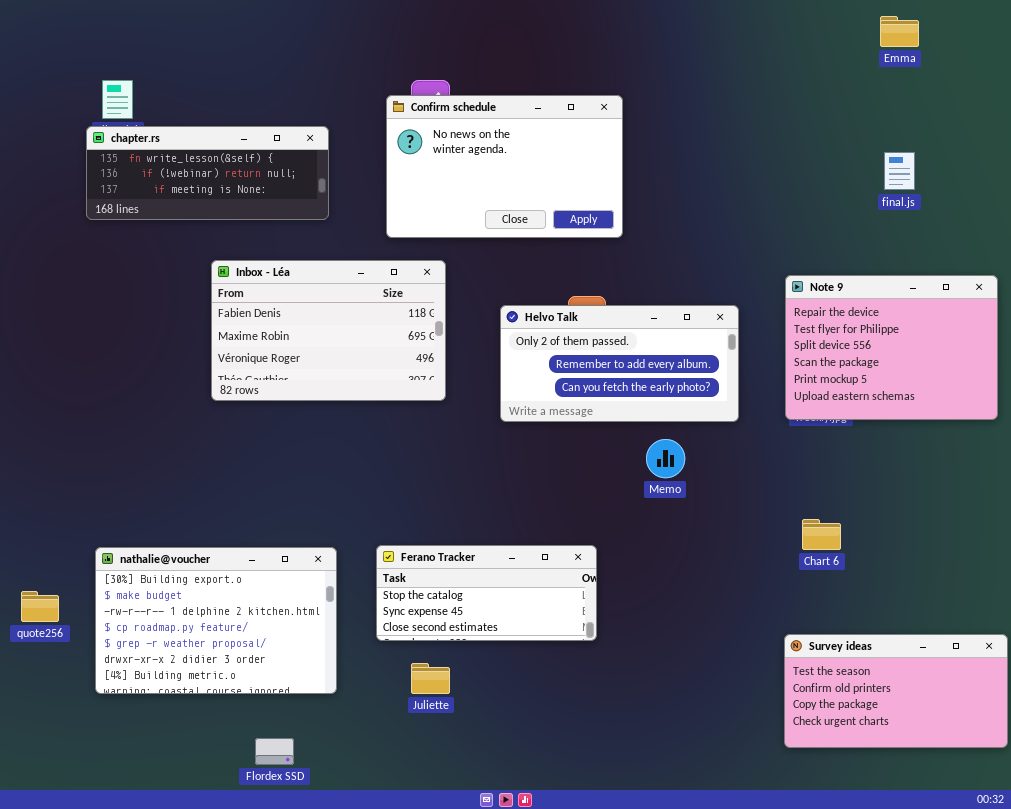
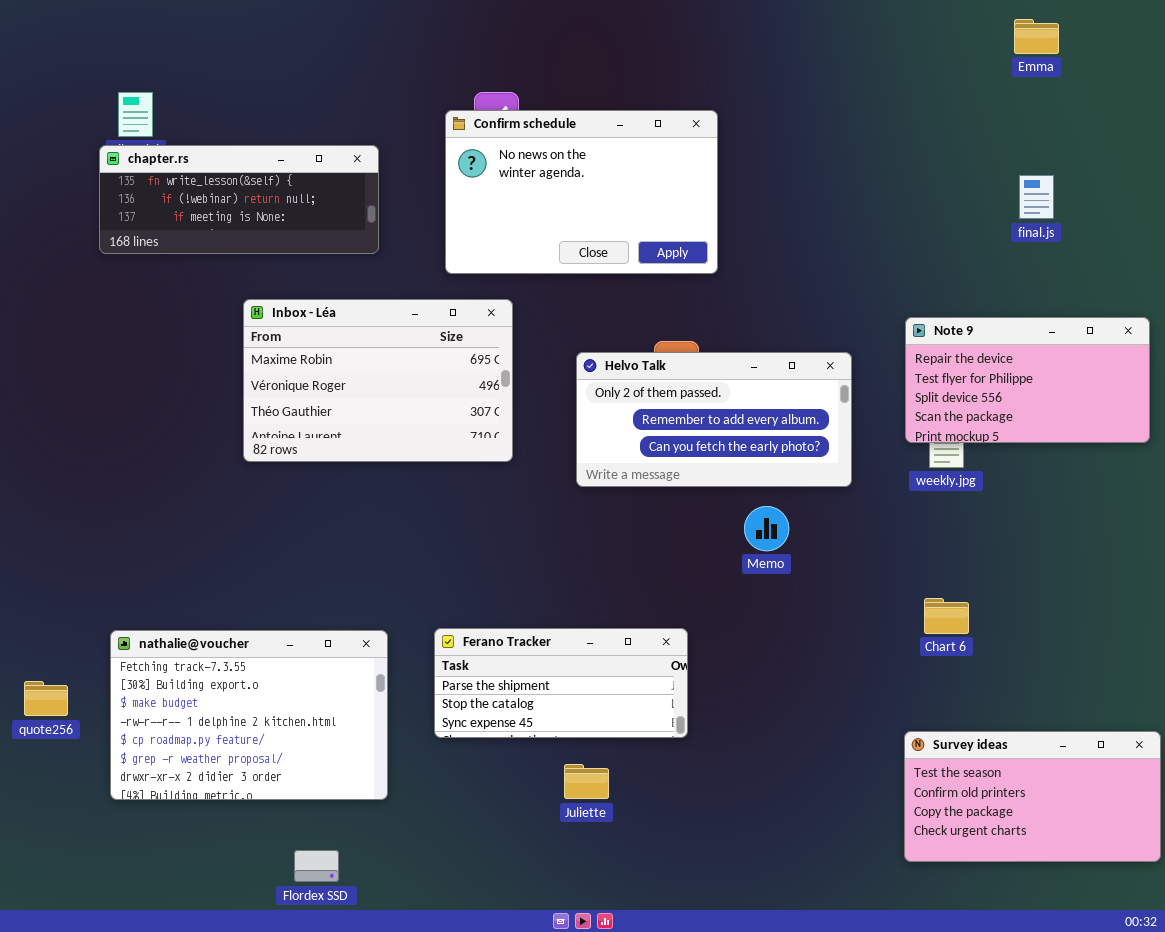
Inbox - Léa: [211,260,446,401] -> [243,299,513,462], scrolled down 1 row
Note 9: [785,275,998,420] -> [905,317,1150,443], resized
Ferano Tracker: [376,545,597,641] -> [434,628,688,738], scrolled up 1 row
nathalie@voucher: [95,547,337,694] -> [110,630,388,800], scrolled up 1 row
Juliette: [411,663,450,694] -> [564,764,609,799], moved

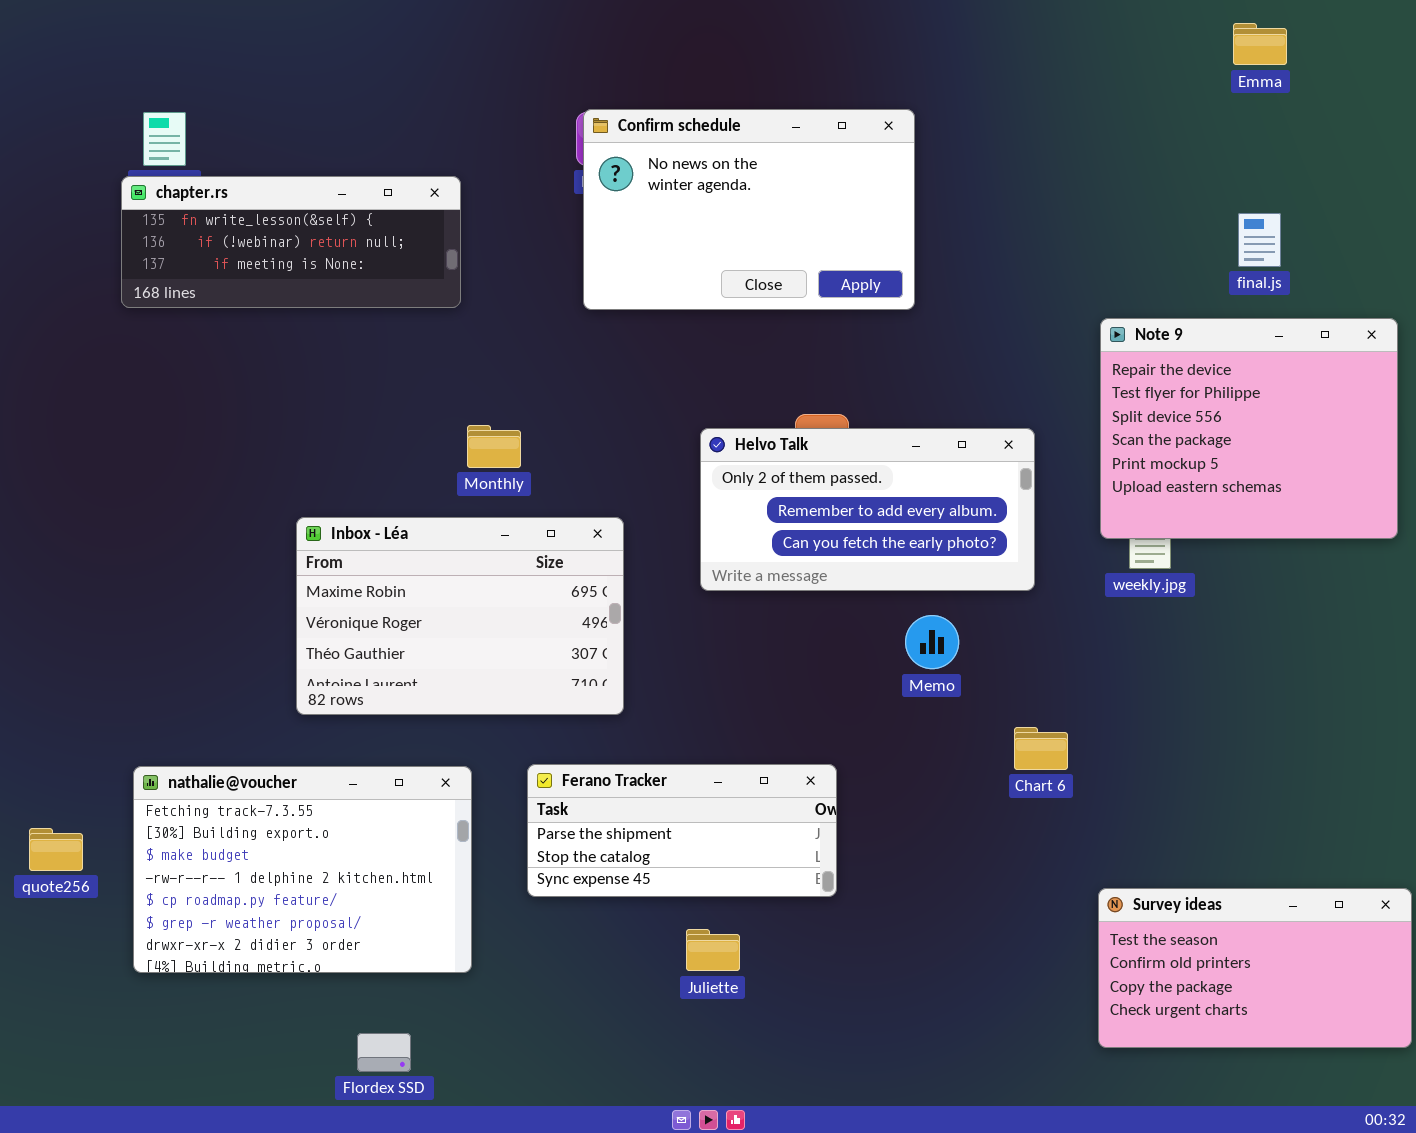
Confirm schedule: [445,110,718,274] -> [583,109,915,310], moved
Inbox - Léa: [243,299,513,462] -> [296,517,624,715], moved
Note 9: [905,317,1150,443] -> [1100,318,1398,539], resized
Chart 6: [924,598,969,634] -> [1014,727,1068,770], moved

